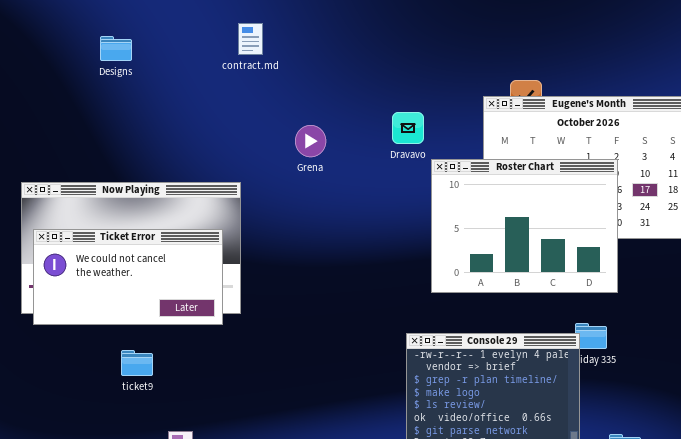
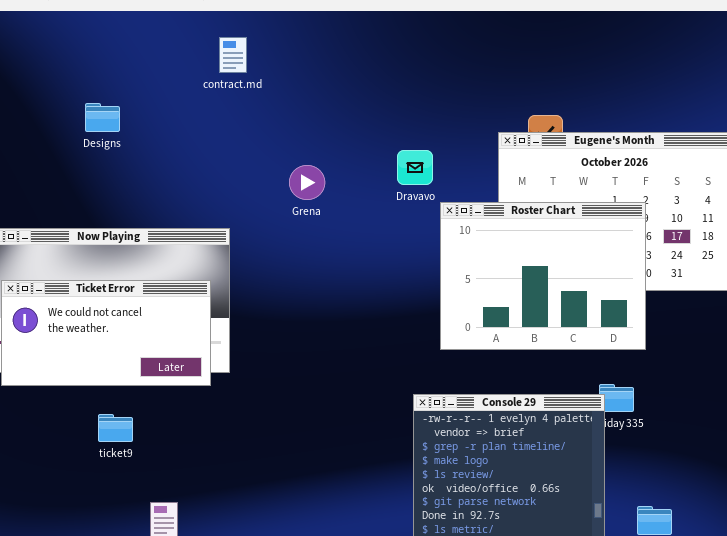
contract.md: [238,23,263,55] -> [219,37,247,73], moved
Designs: [100,36,132,61] -> [85,103,120,132], moved

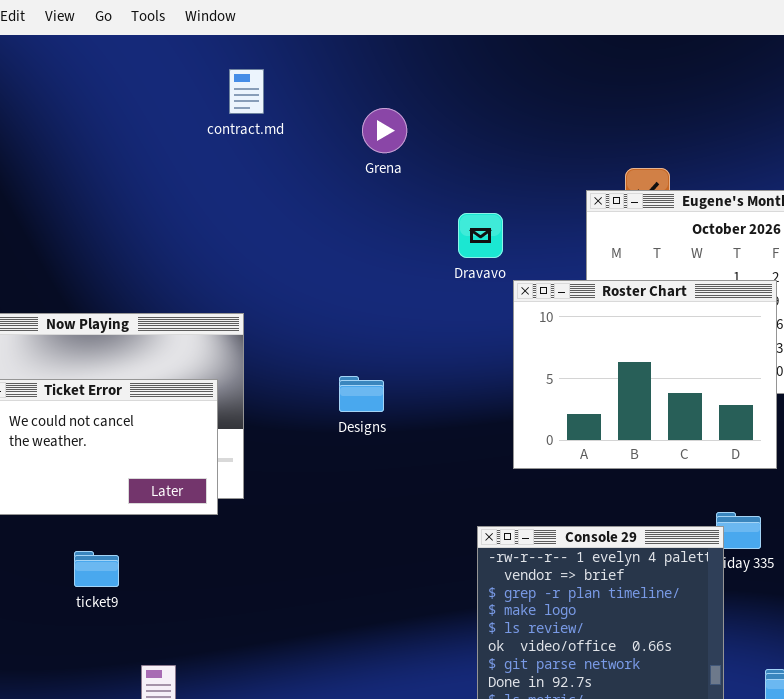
Designs: [85,103,120,132] -> [339,376,384,412], moved
Grena: [289,165,325,200] -> [362,108,407,153], moved

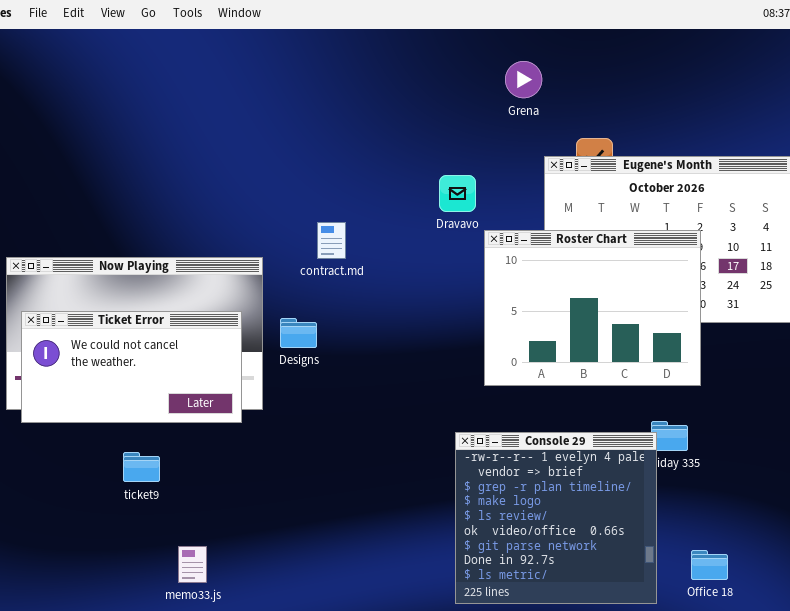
contract.md: [229,69,264,114] -> [317,222,346,259], moved
Grena: [362,108,407,153] -> [505,61,542,98], moved
Designs: [339,376,384,412] -> [280,318,317,348], moved

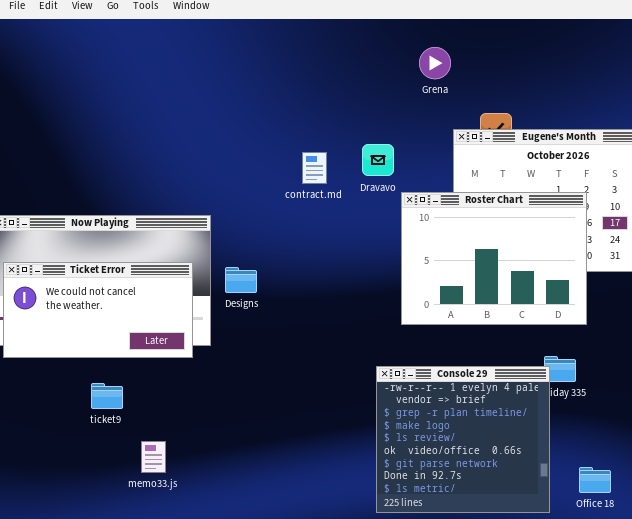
contract.md: [317,222,346,259] -> [302,152,327,184], moved
memo33.js: [178,546,207,583] -> [141,441,166,473], moved

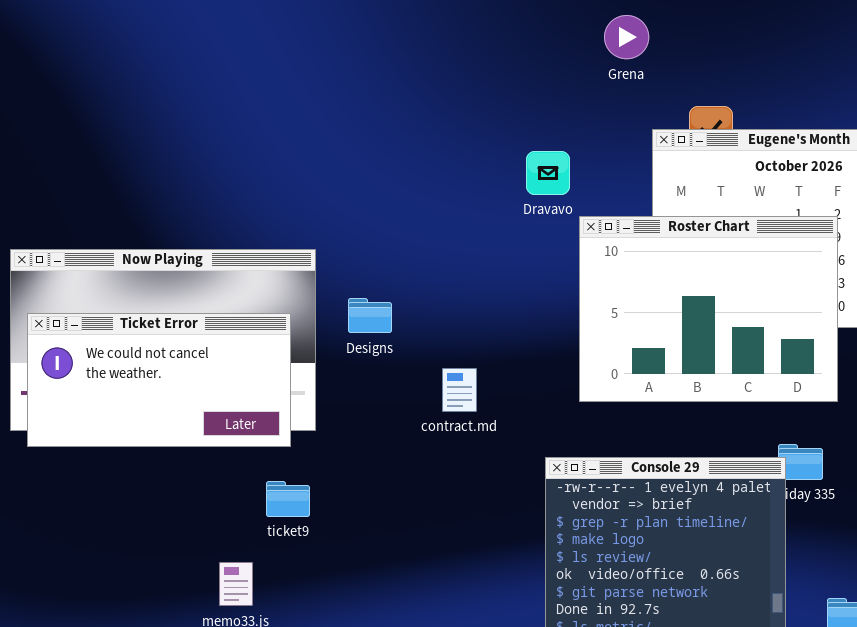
contract.md: [302,152,327,184] -> [442,368,477,412], moved
Designs: [225,267,257,293] -> [348,298,392,333], moved
ticket9: [91,383,123,409] -> [266,481,310,517], moved

